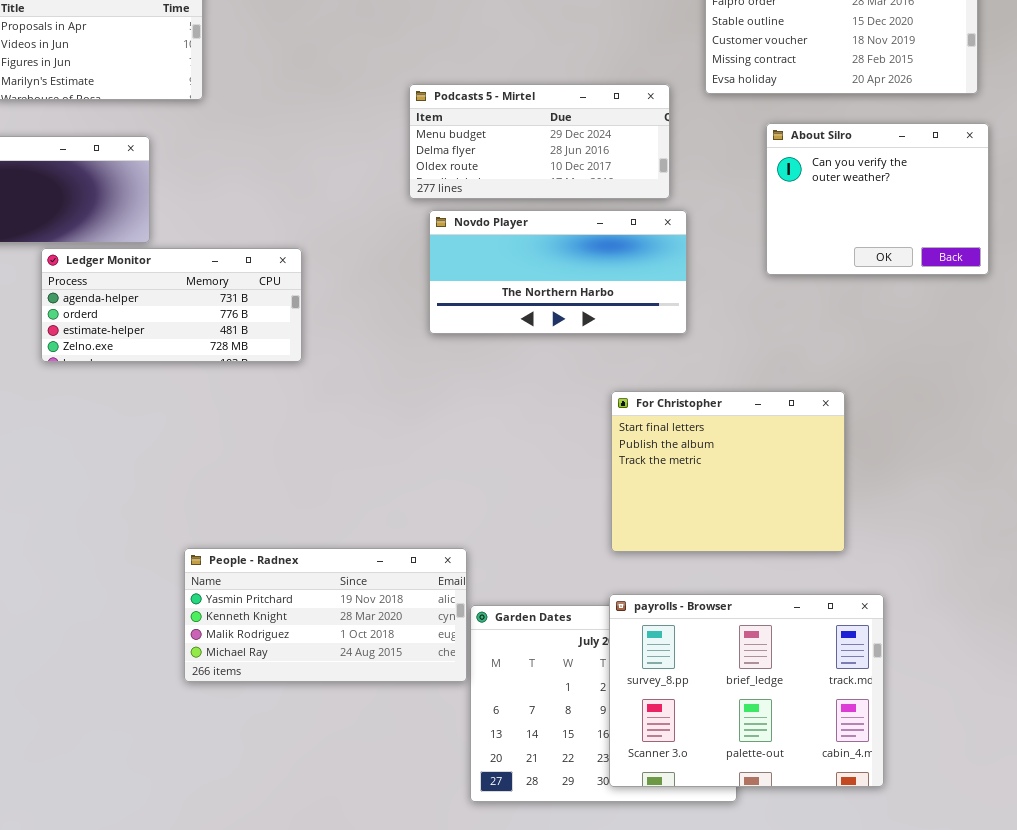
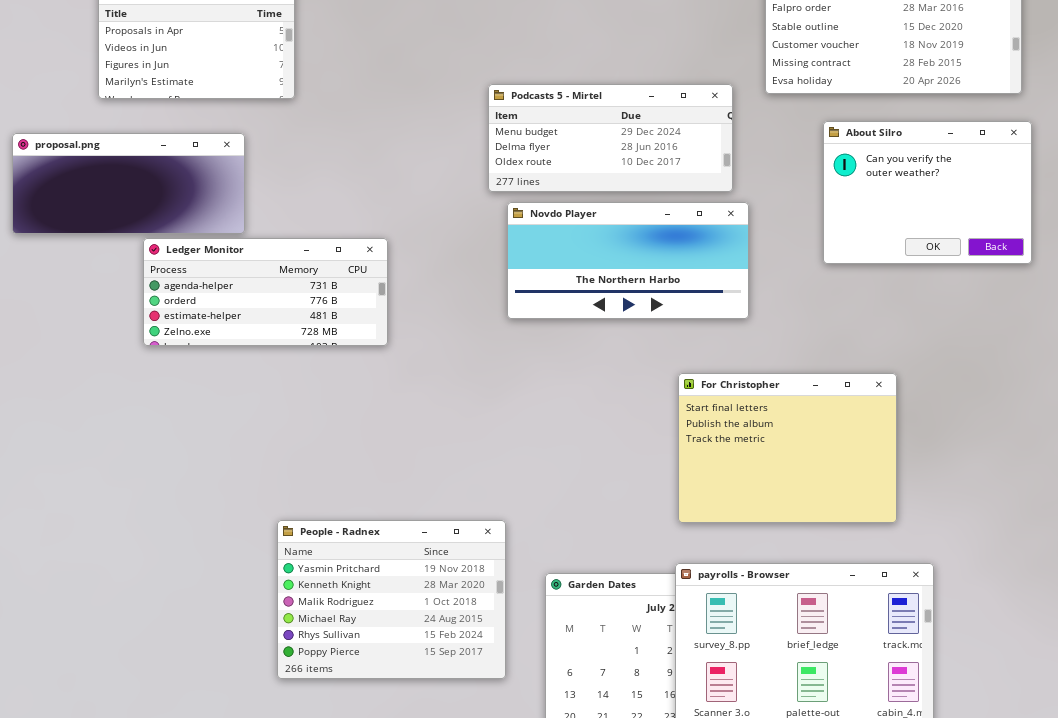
People - Radnex: [184,548,467,682] -> [277,520,506,679], resized

